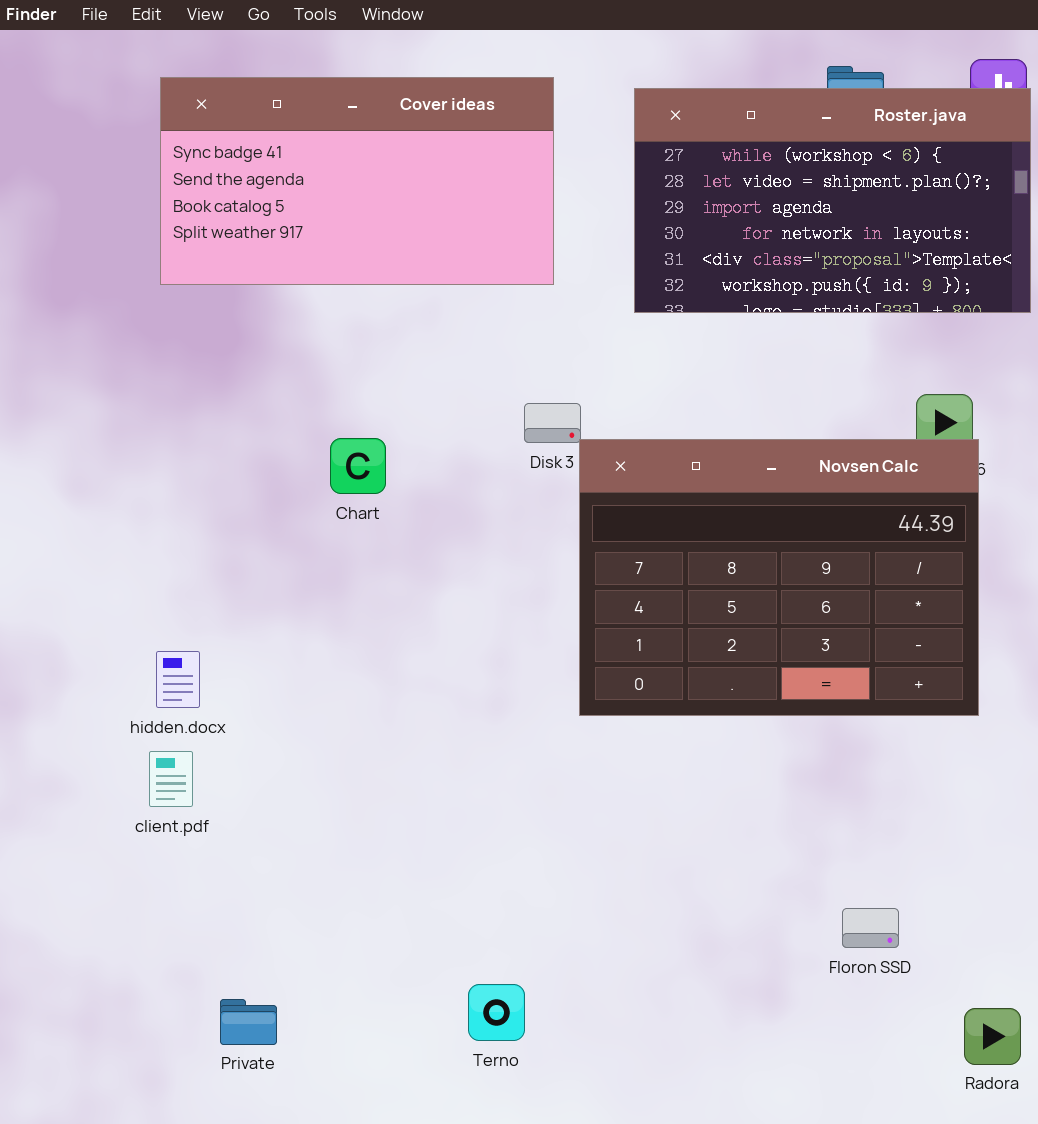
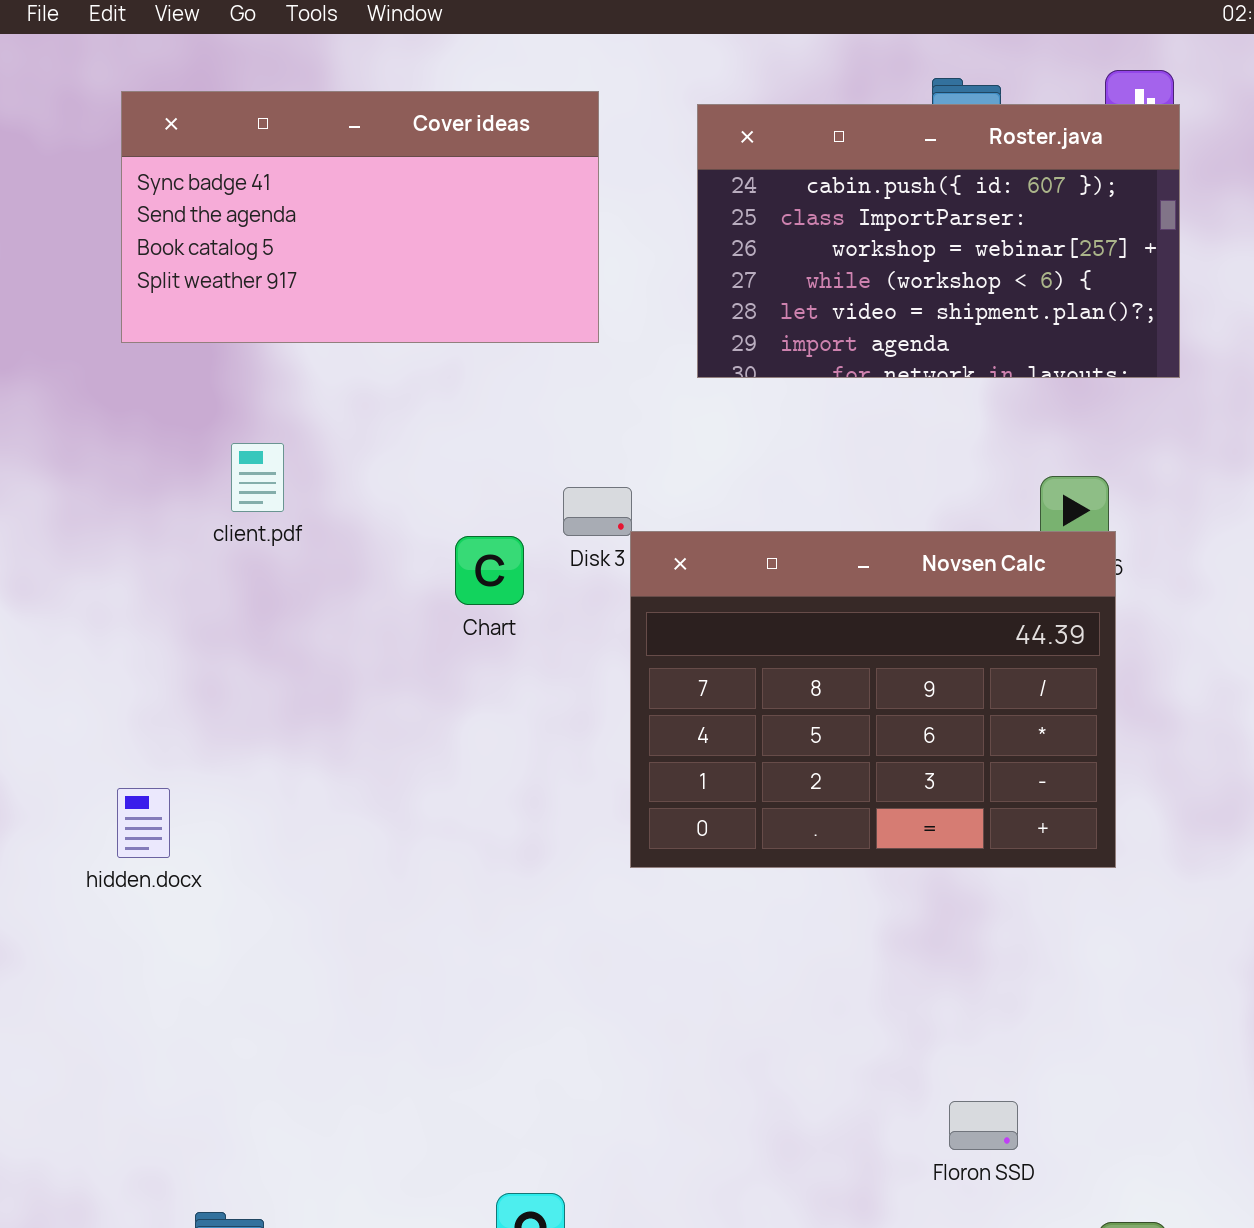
Roster.java: [634,88,1031,313] -> [697,104,1180,378], scrolled up 3 rows
Chart: [330,438,386,494] -> [455,536,524,605], moved
client.pdf: [149,751,193,807] -> [231,443,284,512], moved

